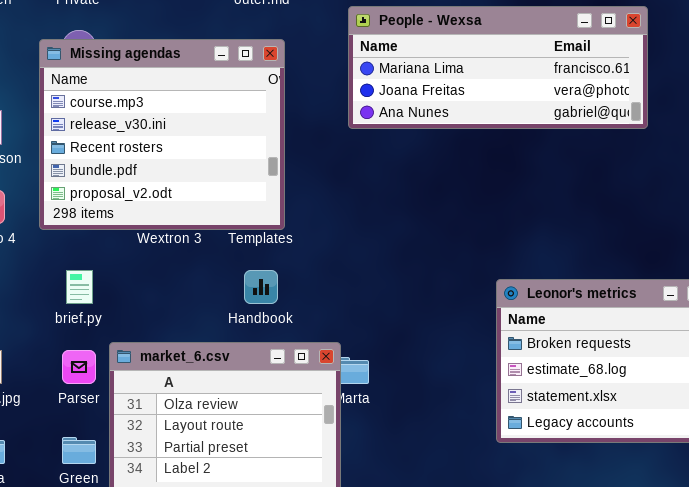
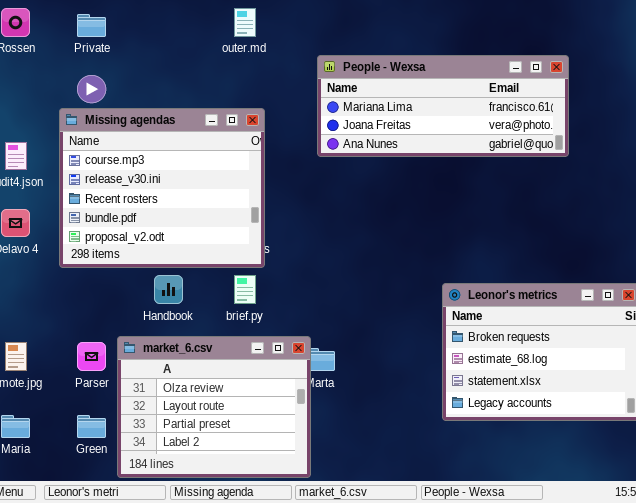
Missing agendas: [39,39,285,230] -> [59,108,265,268], moved
brief.py: [66,270,93,304] -> [234,275,256,304], moved
Handbook: [244,270,278,304] -> [154,275,183,304], moved

